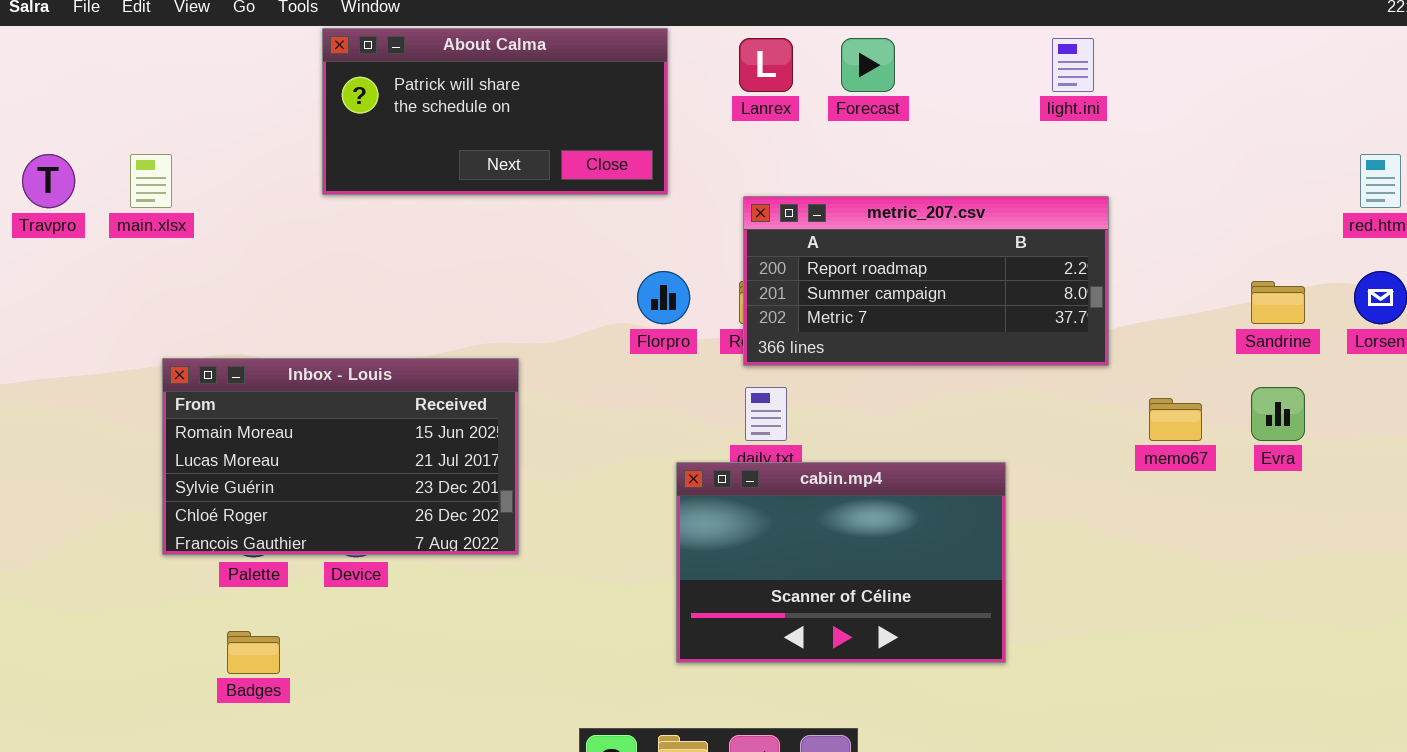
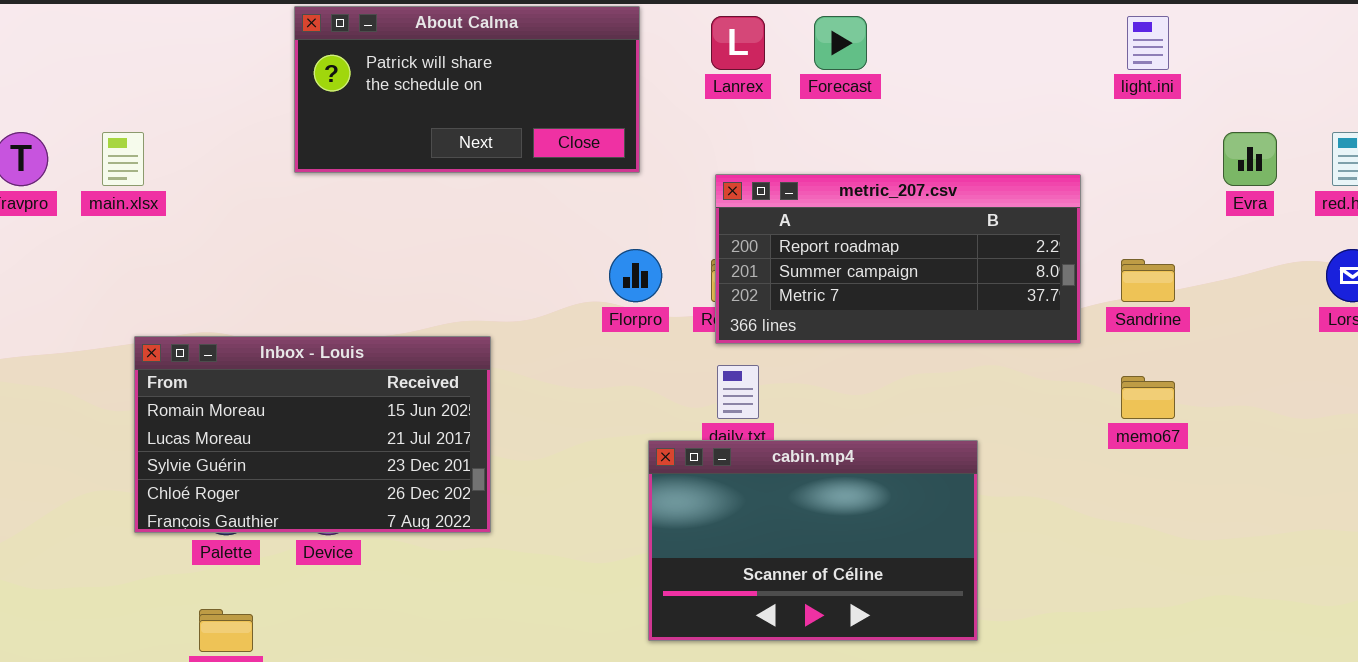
light.ini: [1052,38,1094,92] -> [1127,16,1169,70], moved
Sandrine: [1251,281,1305,324] -> [1121,259,1175,302], moved
Evra: [1251,387,1305,441] -> [1223,132,1277,186], moved

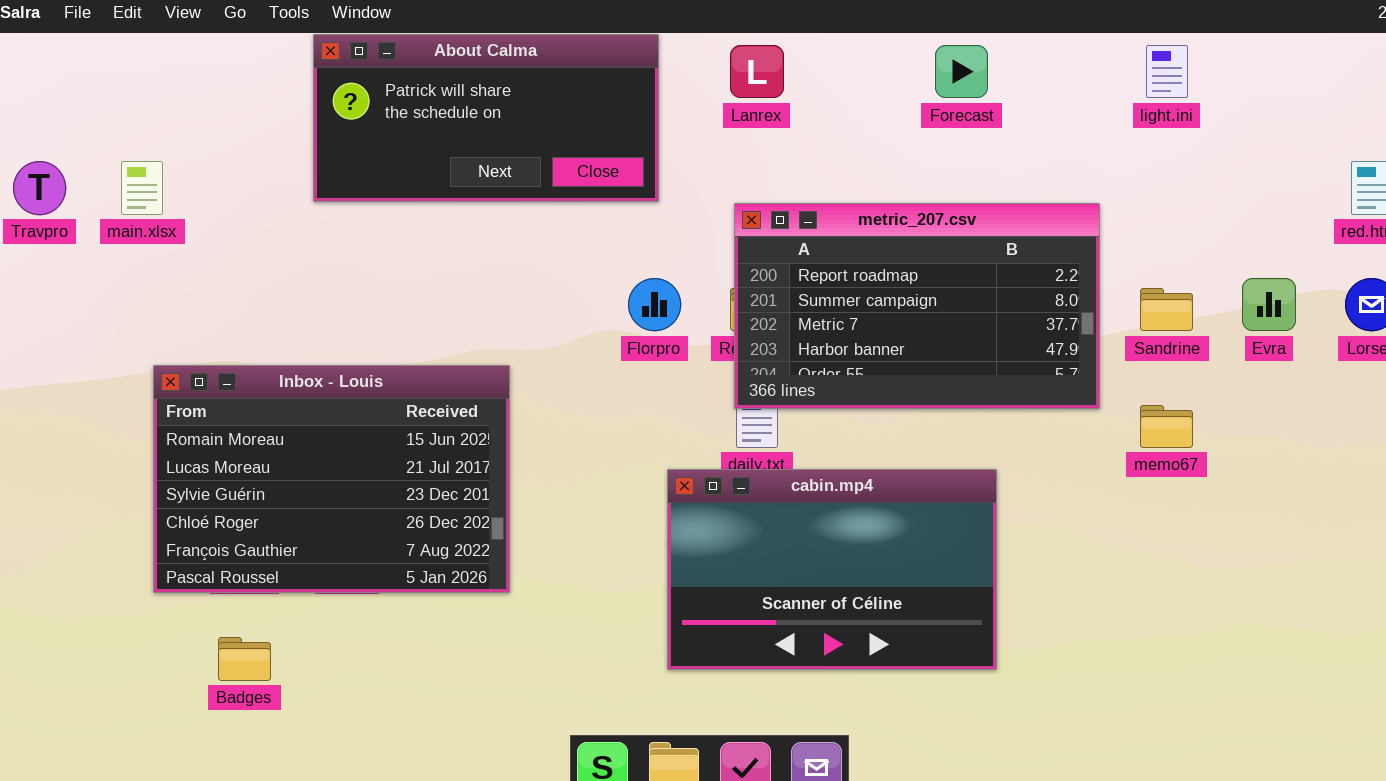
Forecast: [814,16,867,70] -> [935,45,988,98], moved
Evra: [1223,132,1277,186] -> [1242,278,1296,331], moved
metric_207.csv: [715,174,1081,344] -> [734,203,1100,409], resized
Inbox - Louis: [134,336,491,533] -> [153,365,510,593], resized

